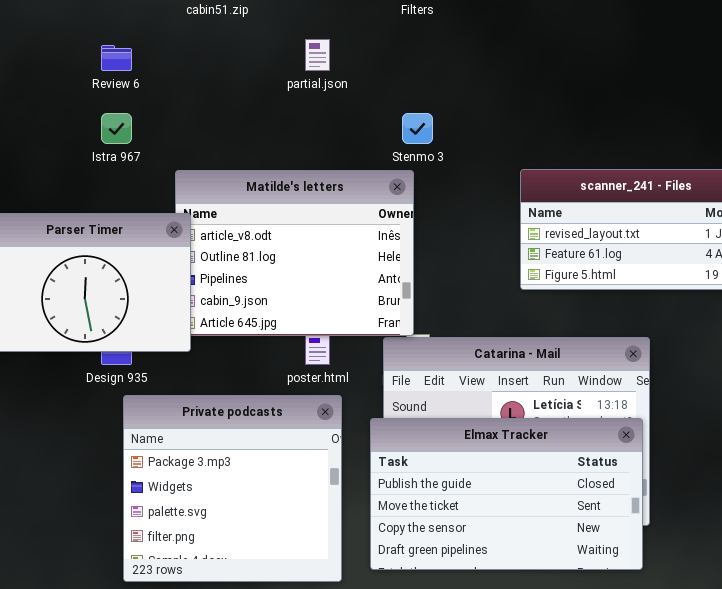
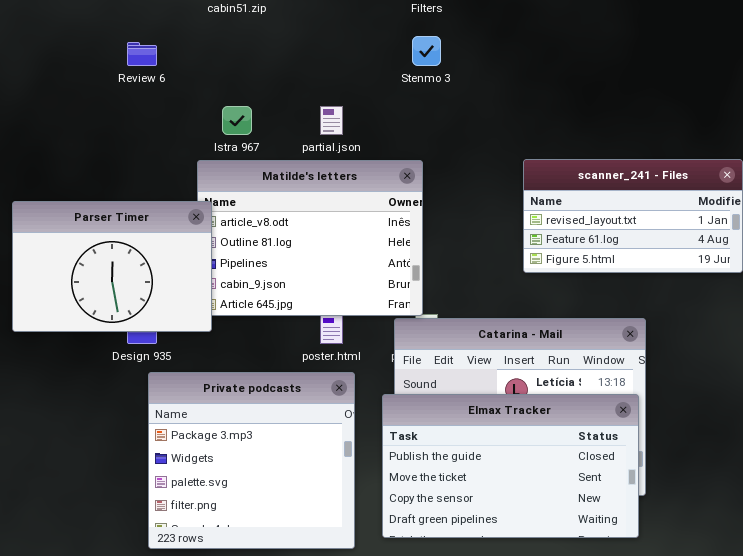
partial.json: [305,39,330,71] -> [320,106,343,135], moved
Istra 967: [101,113,132,144] -> [222,106,252,135], moved
Stenmo 3: [402,113,433,144] -> [412,36,441,66], moved

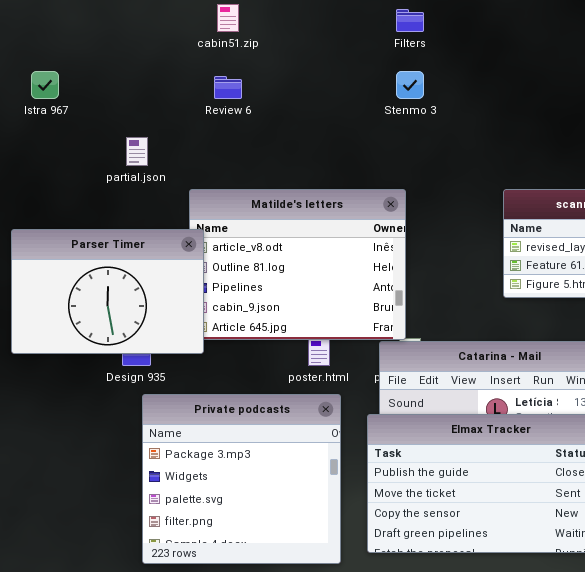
Review 6: [127,42,157,66] -> [214,76,242,99], moved
Istra 967: [222,106,252,135] -> [31,71,59,99], moved
partial.json: [320,106,343,135] -> [126,137,148,166], moved

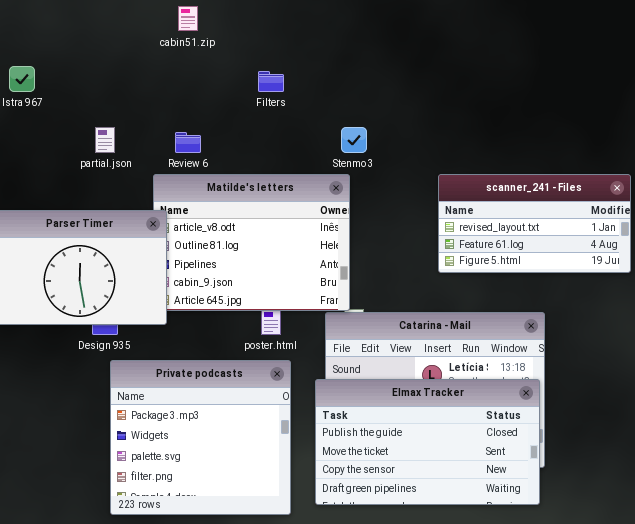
Filters: [396,9,424,32] -> [258,71,284,92], moved
Stenmo 3: [396,71,424,99] -> [341,127,367,153], moved
Review 6: [214,76,242,99] -> [175,132,201,153], moved

